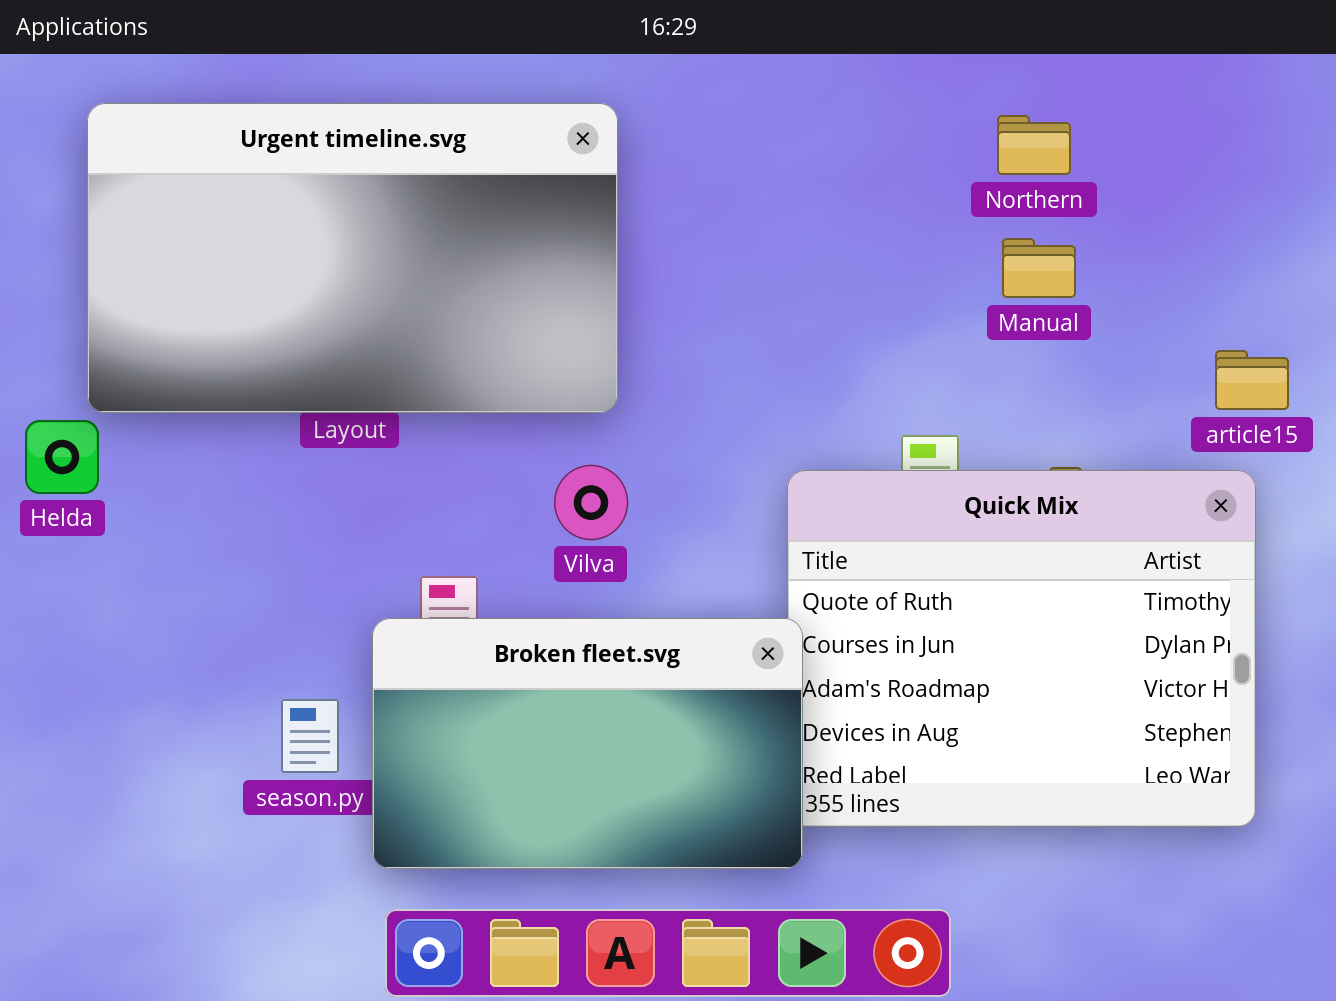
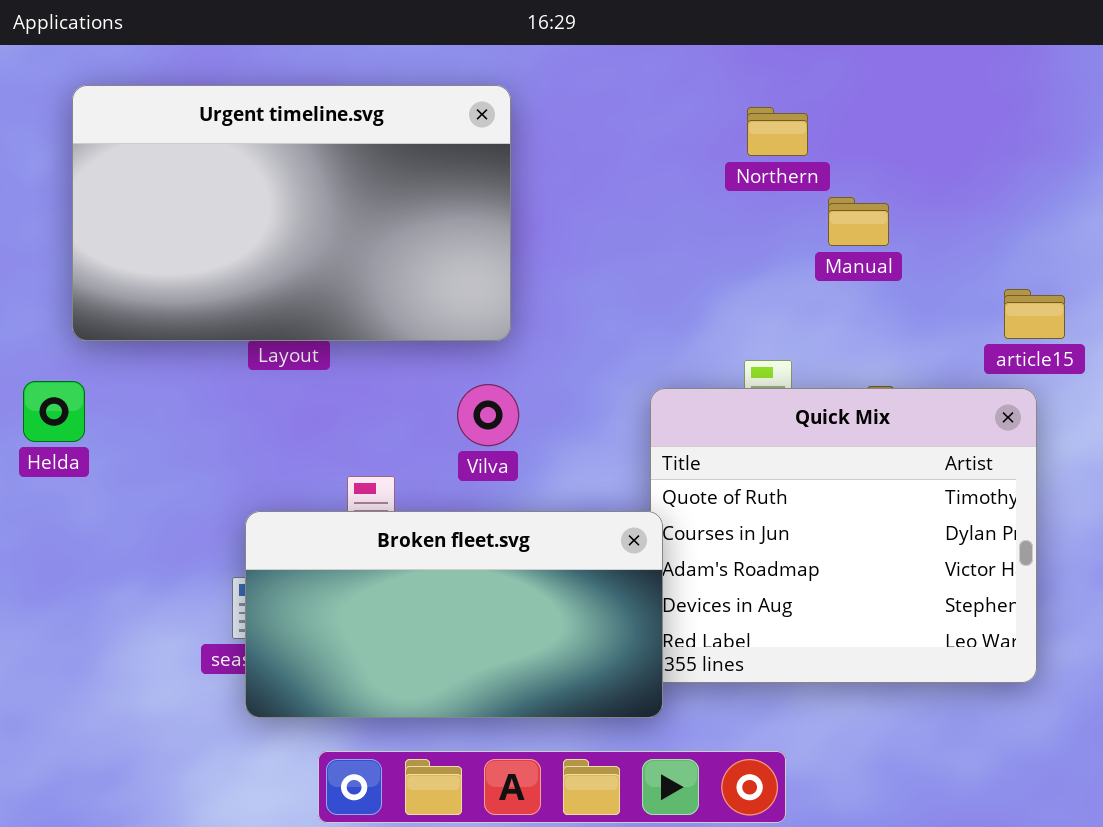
Northern: [997,115,1071,175] -> [747,107,808,156], moved
Helda: [25,420,99,494] -> [23,381,85,442], moved
Broken fleet.svg: [372,618,803,869] -> [245,511,663,718], resized

